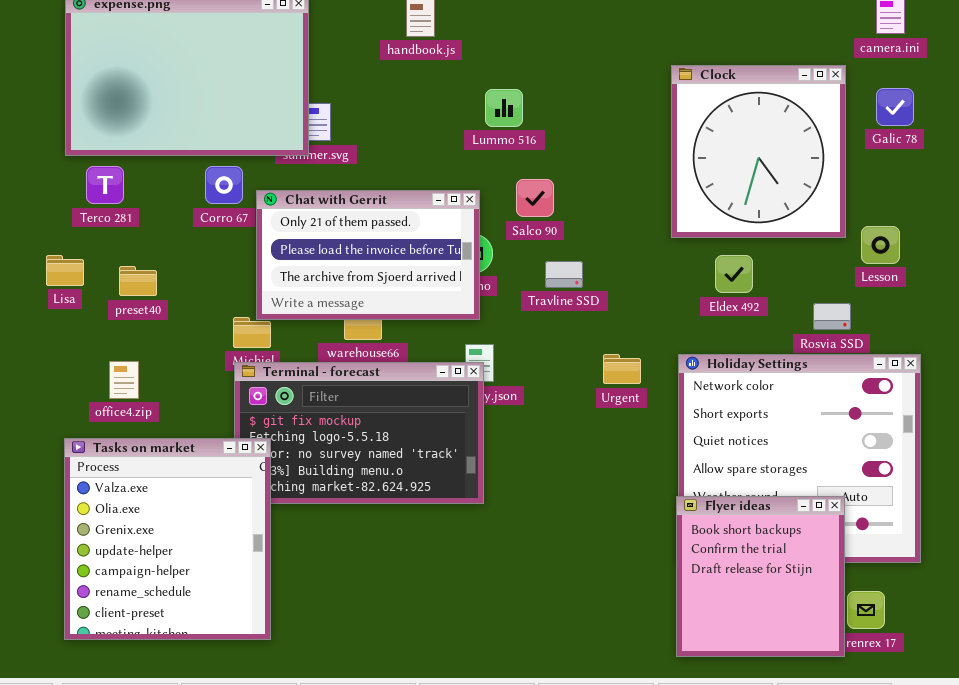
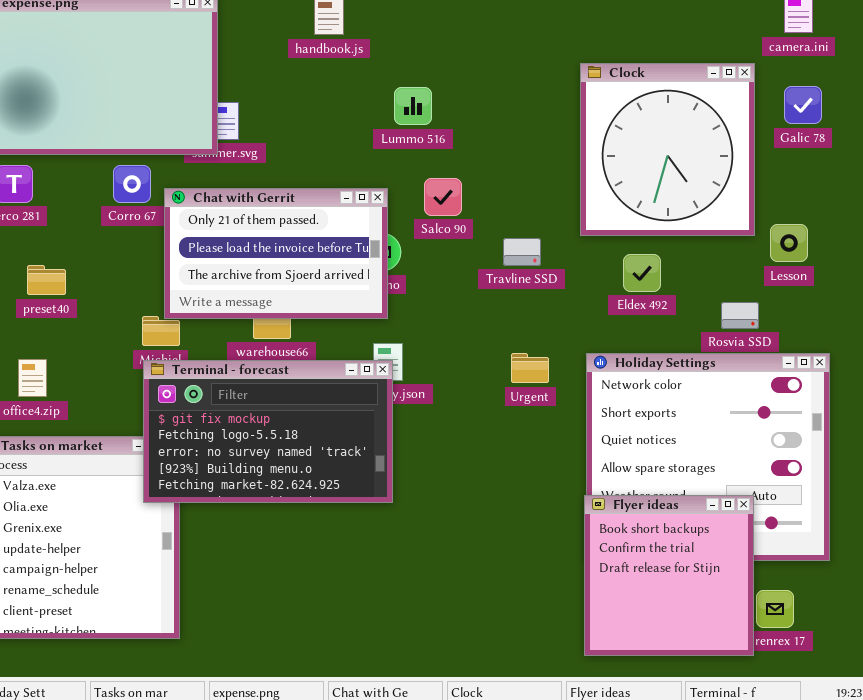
Travline SSD: [545,261,583,288] -> [503,238,541,266], moved
Terminal - forecast: [234,362,484,504] -> [143,360,393,503], raised

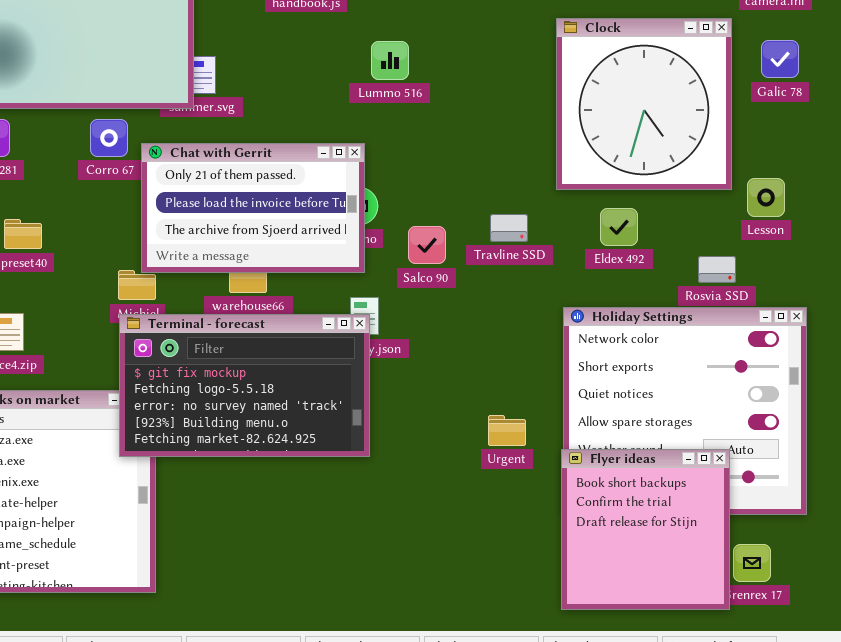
Salco 90: [424,178,462,216] -> [408,226,446,264], moved
Travline SSD: [503,238,541,266] -> [490,214,528,242], moved
Urgent: [511,353,549,383] -> [488,415,526,446], moved

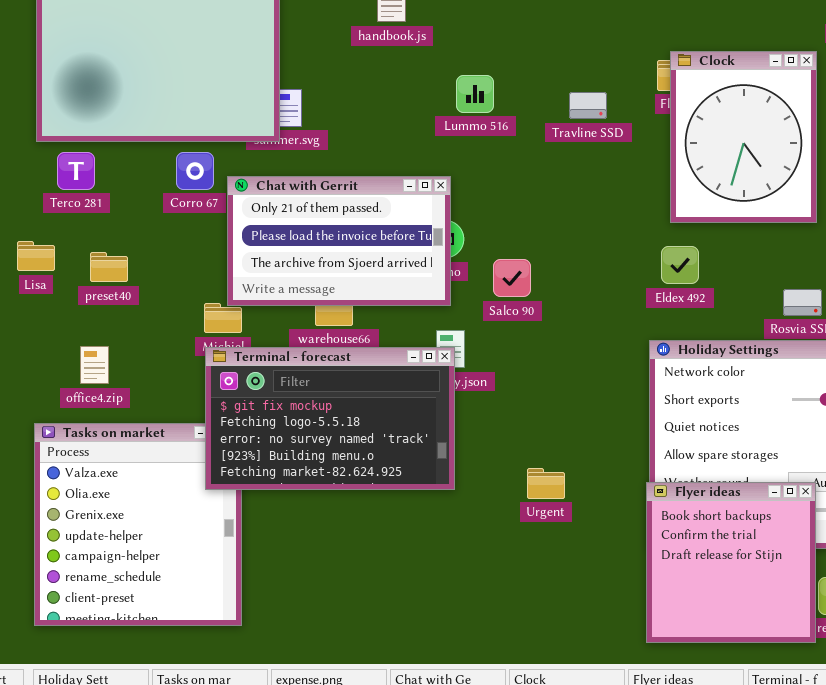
Clock: [556,18,732,190] -> [670,51,817,223], resized
Eldex 492: [600,208,638,246] -> [661,246,699,284], moved
Travline SSD: [490,214,528,242] -> [569,92,607,119], moved
Urgent: [488,415,526,446] -> [527,468,565,499], moved

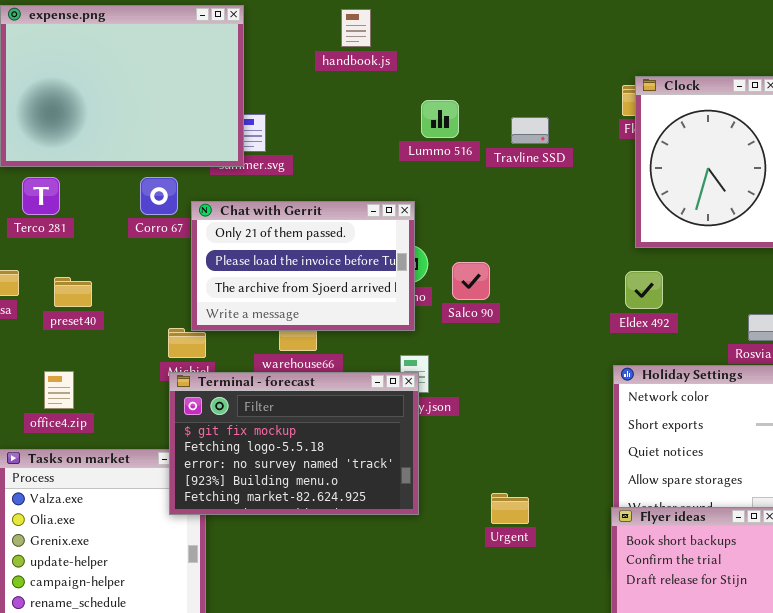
Travline SSD: [569,92,607,119] -> [511,117,549,144], moved
Salco 90: [493,259,531,297] -> [452,262,490,300], moved

